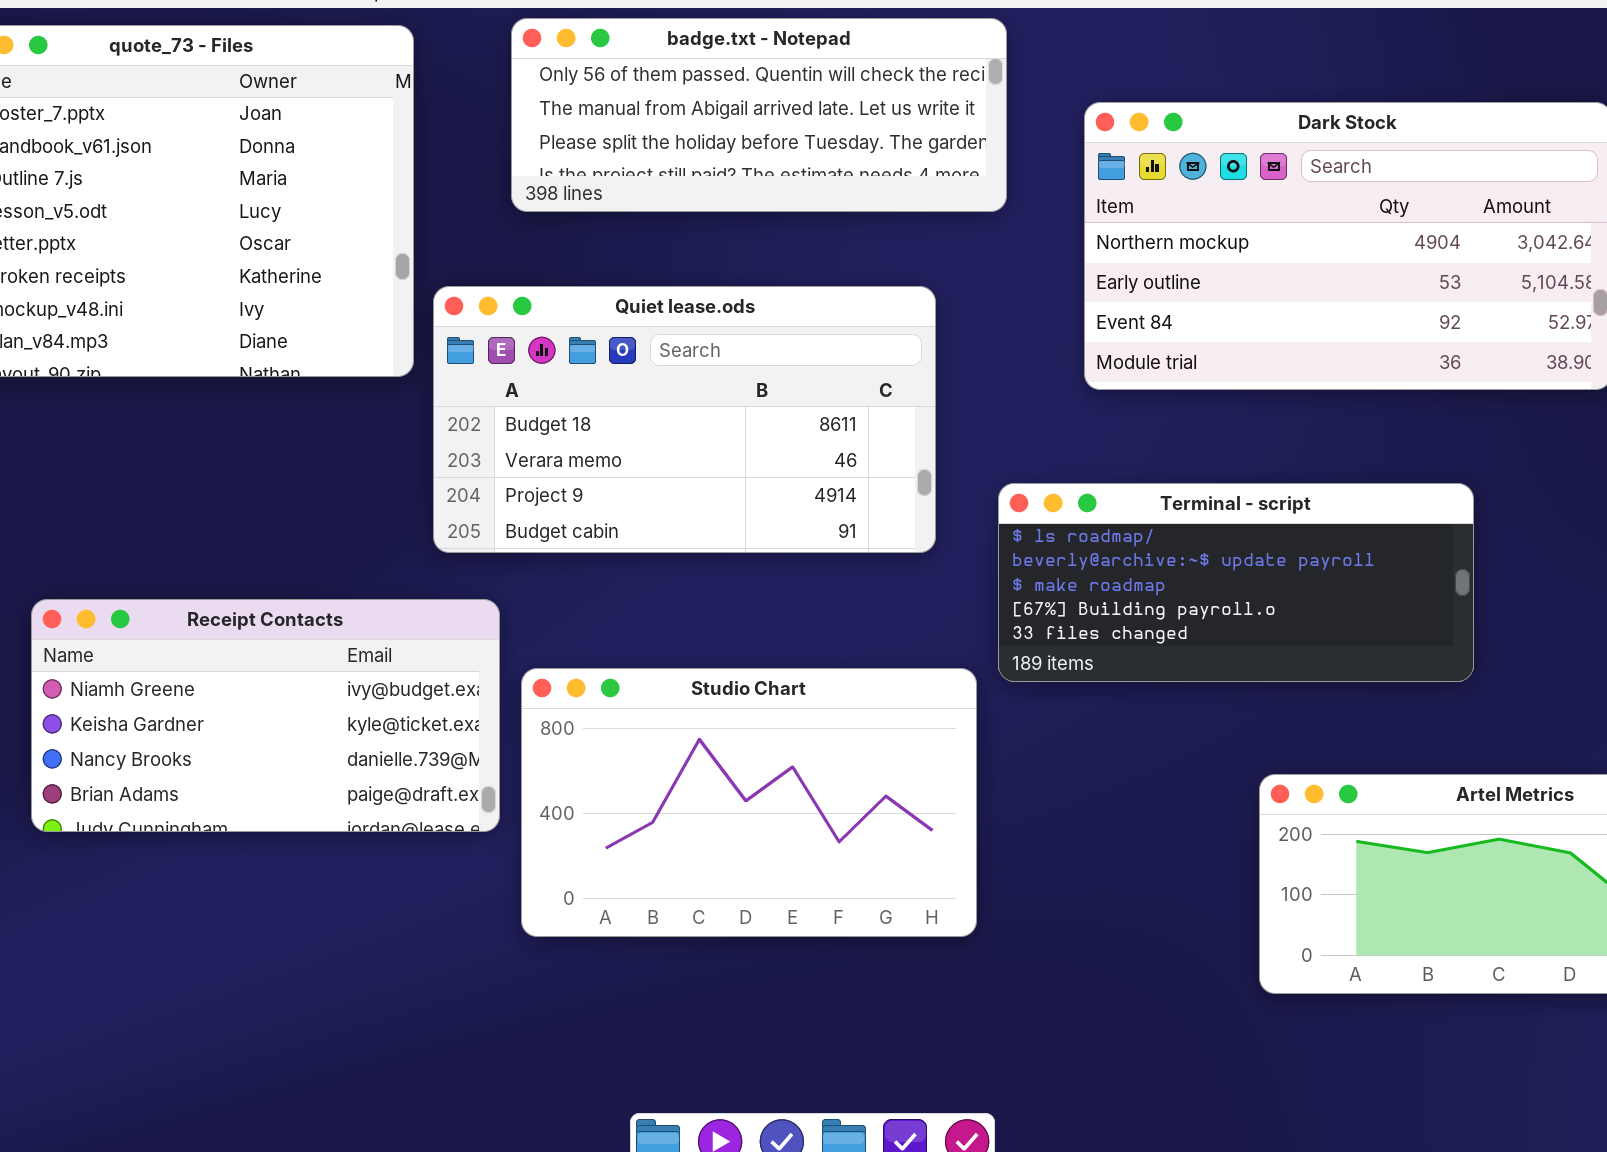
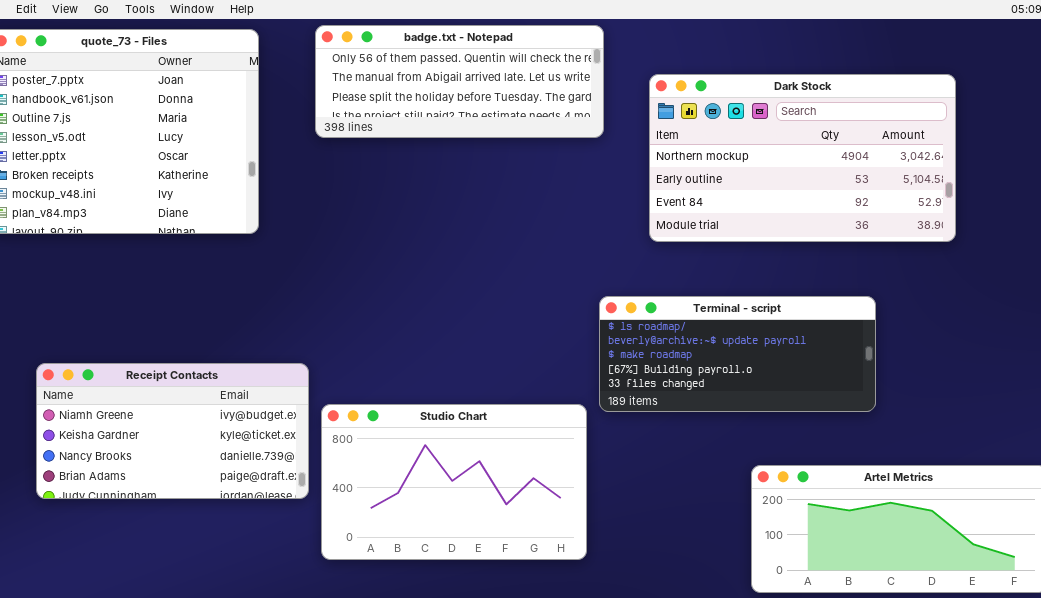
Quiet lease.ods: [433,286,936,553] -> none, closed

